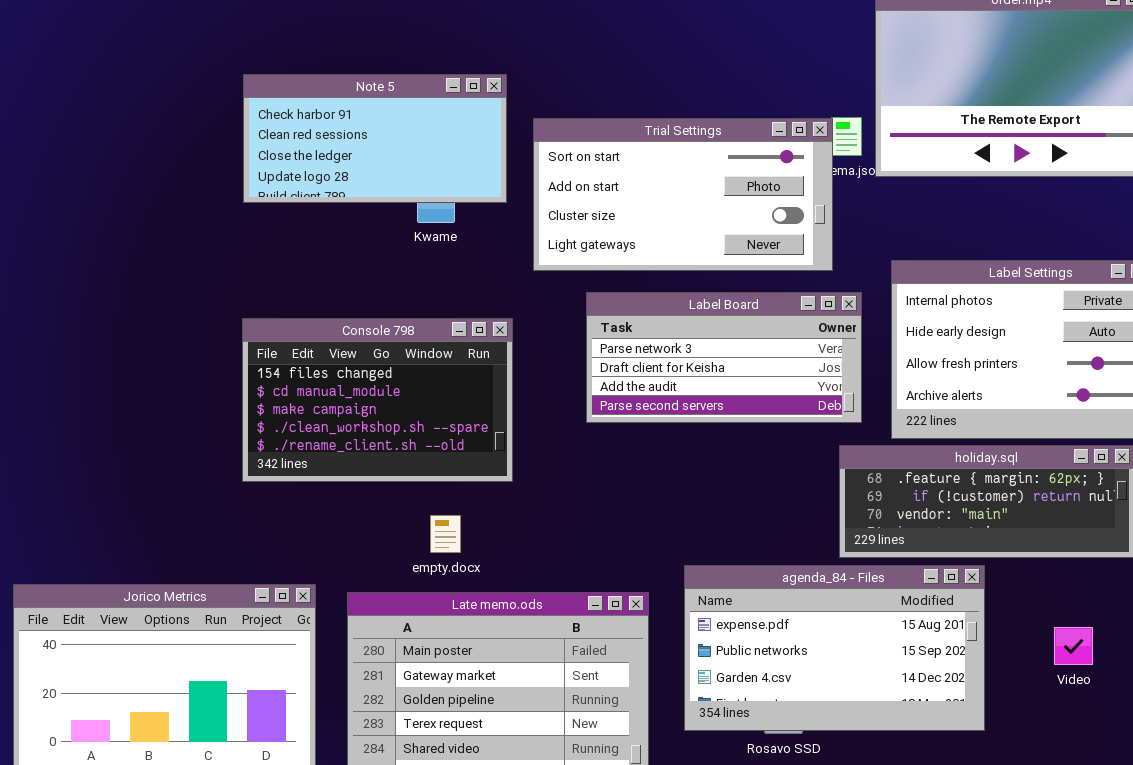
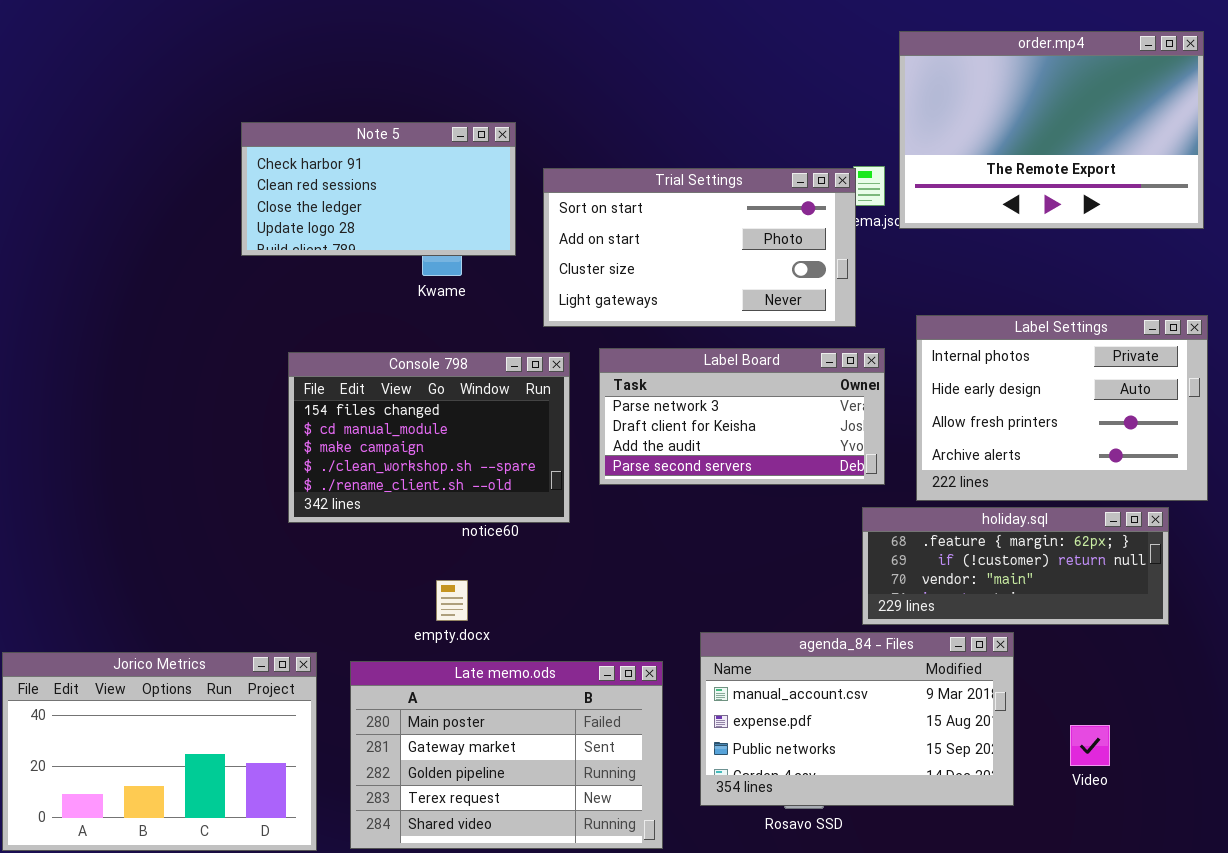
Console 798: [242,318,513,482] -> [288,352,570,523], moved
agenda_84 - Files: [684,565,985,731] -> [700,632,1014,806], scrolled up 1 row
Video: [1054,627,1093,665] -> [1070,725,1110,766], moved

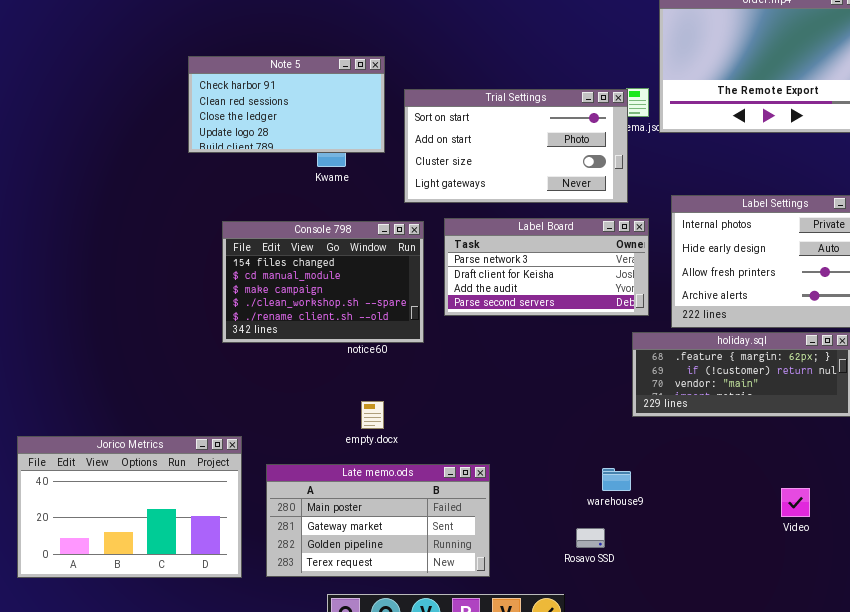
empty.docx: [436,580,468,621] -> [361,401,384,429], moved
agenda_84 - Files: [700,632,1014,806] -> none, closed
Late memo.ods: [350,661,663,849] -> [266,464,490,577], resized

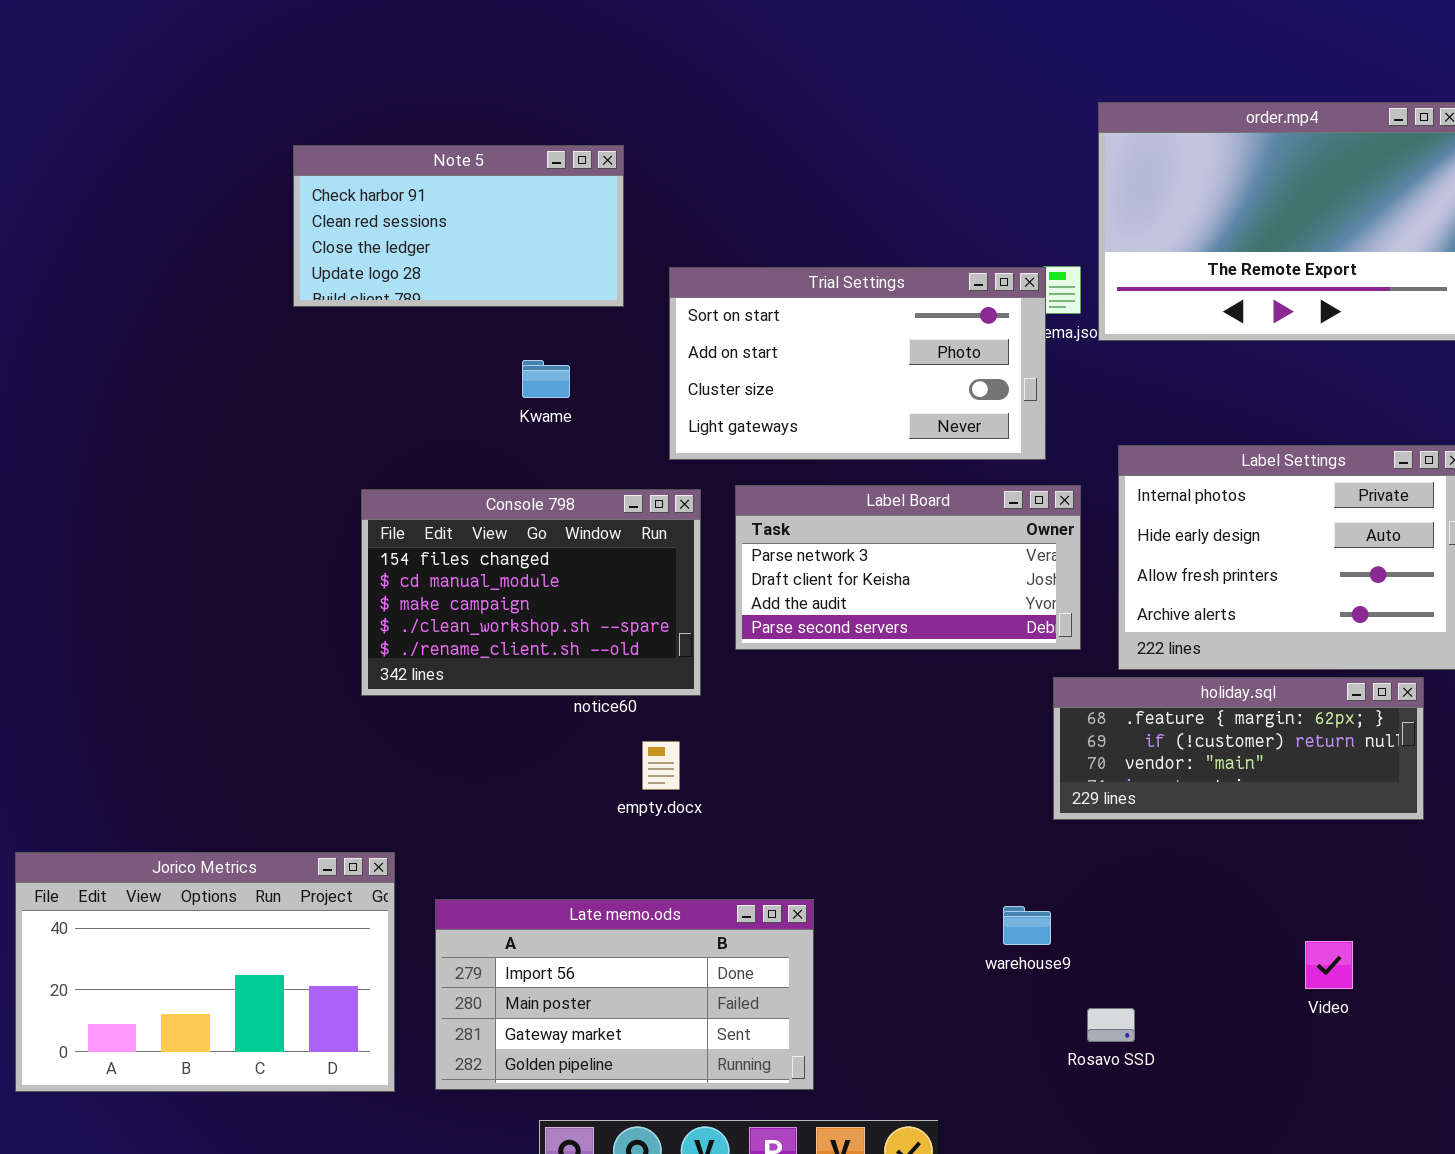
Note 5: [188,56,385,153] -> [293,145,624,307], moved
empty.docx: [361,401,384,429] -> [642,741,680,790], moved
Late memo.ods: [266,464,490,577] -> [435,899,814,1090], scrolled up 1 row
Rosavo SSD: [576,528,605,548] -> [1087,1008,1135,1042], moved

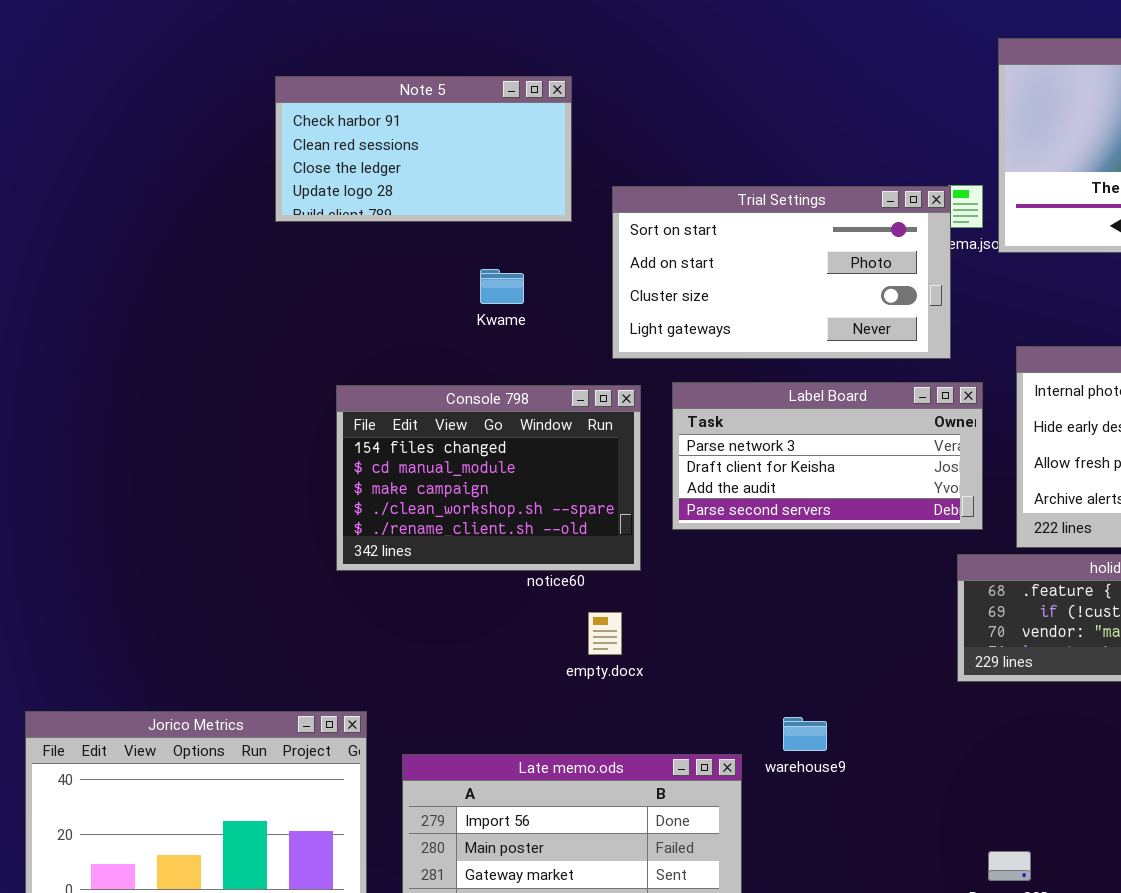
warehouse9: [1003,906,1051,945] -> [783,717,827,751], moved

